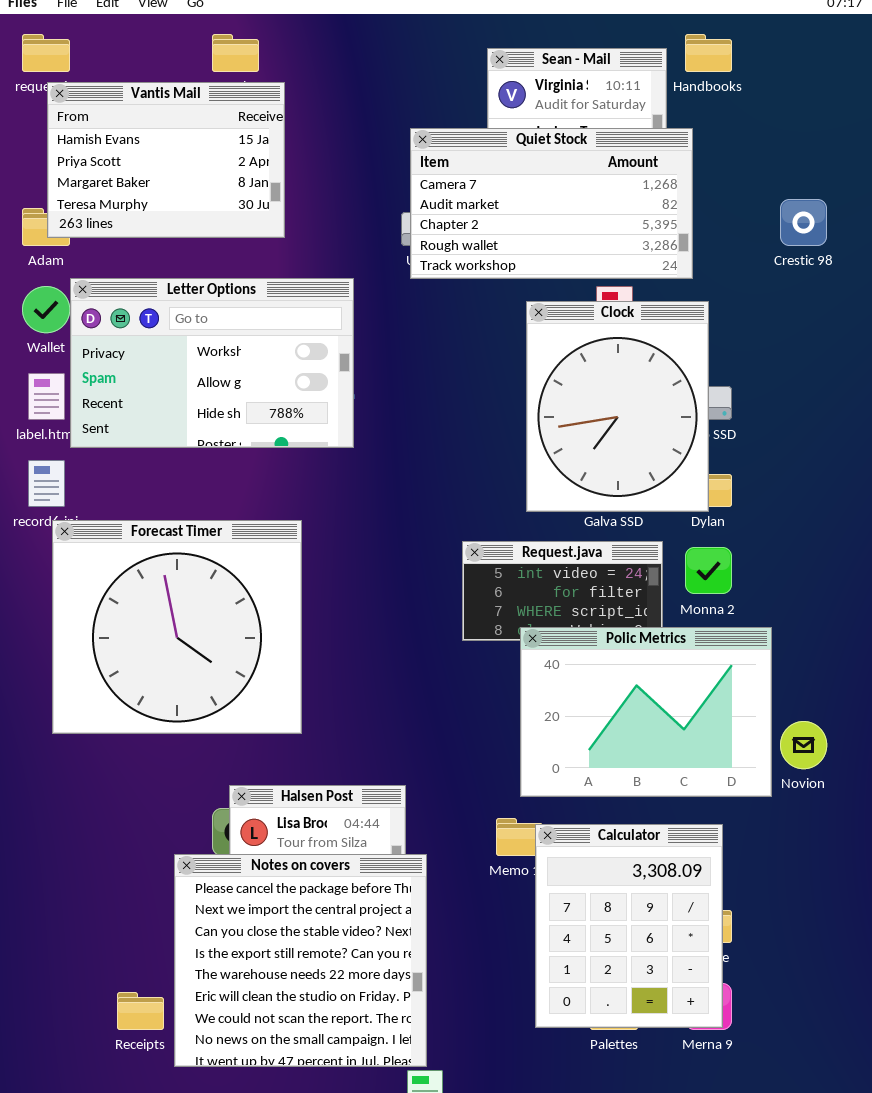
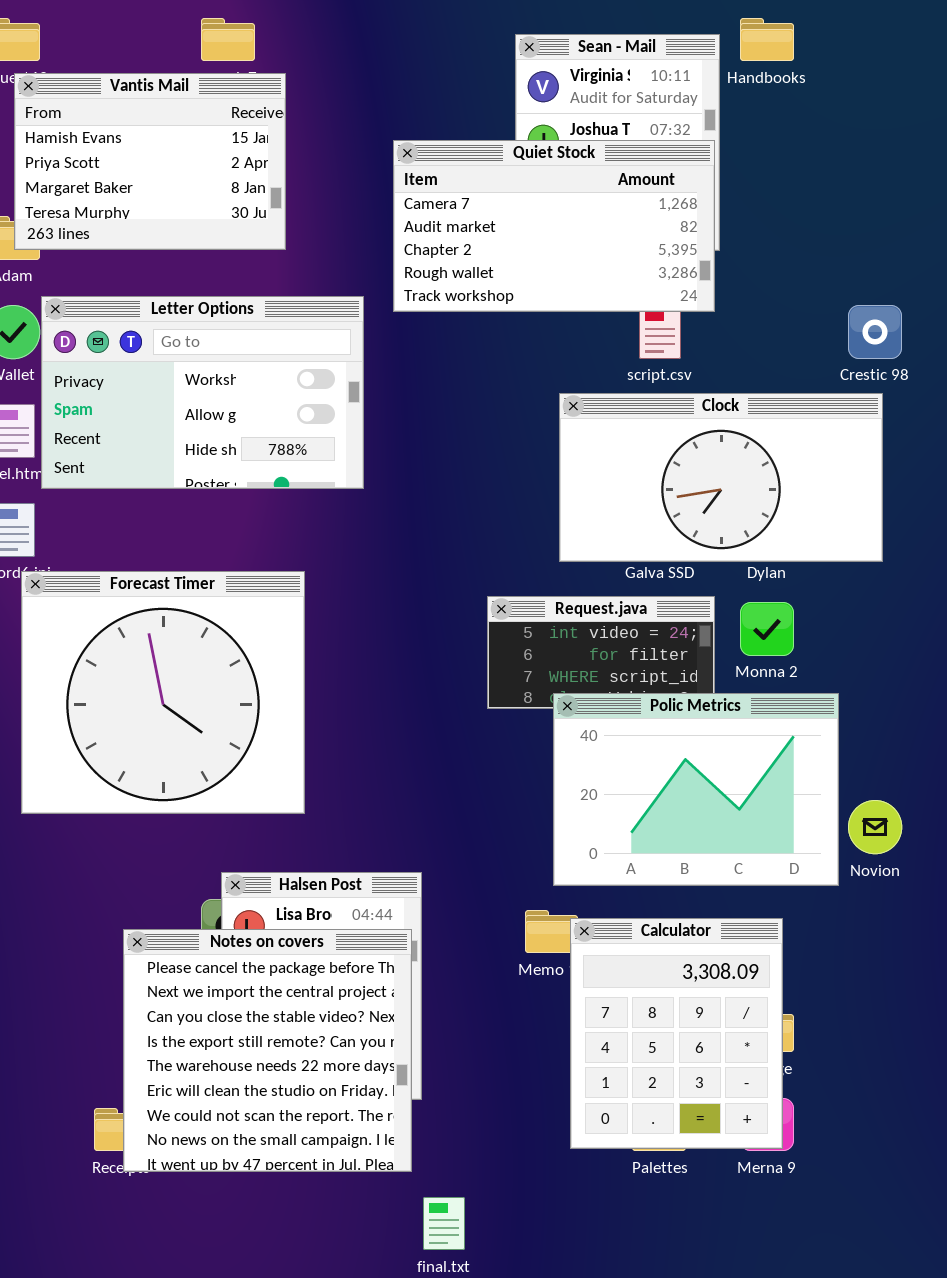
Quiet Stock: [410,128,693,279] -> [393,140,715,312], moved
Crestic 98: [780,199,827,246] -> [848,305,902,359], moved
Clock: [526,301,709,512] -> [559,393,883,562], resized
Notes on covers: [174,854,427,1067] -> [123,929,412,1172], moved

